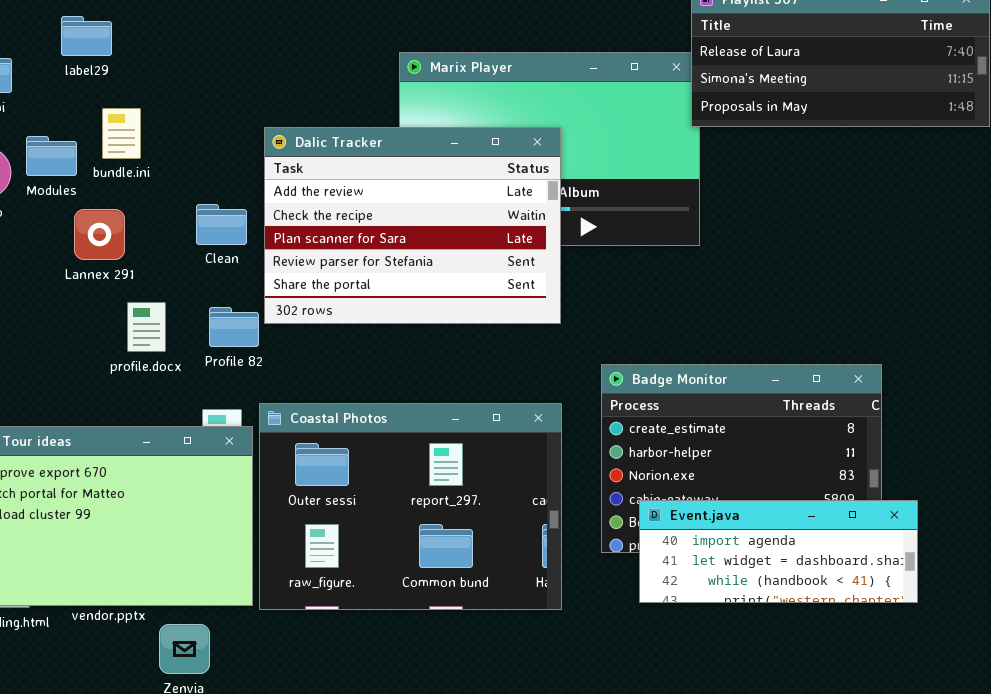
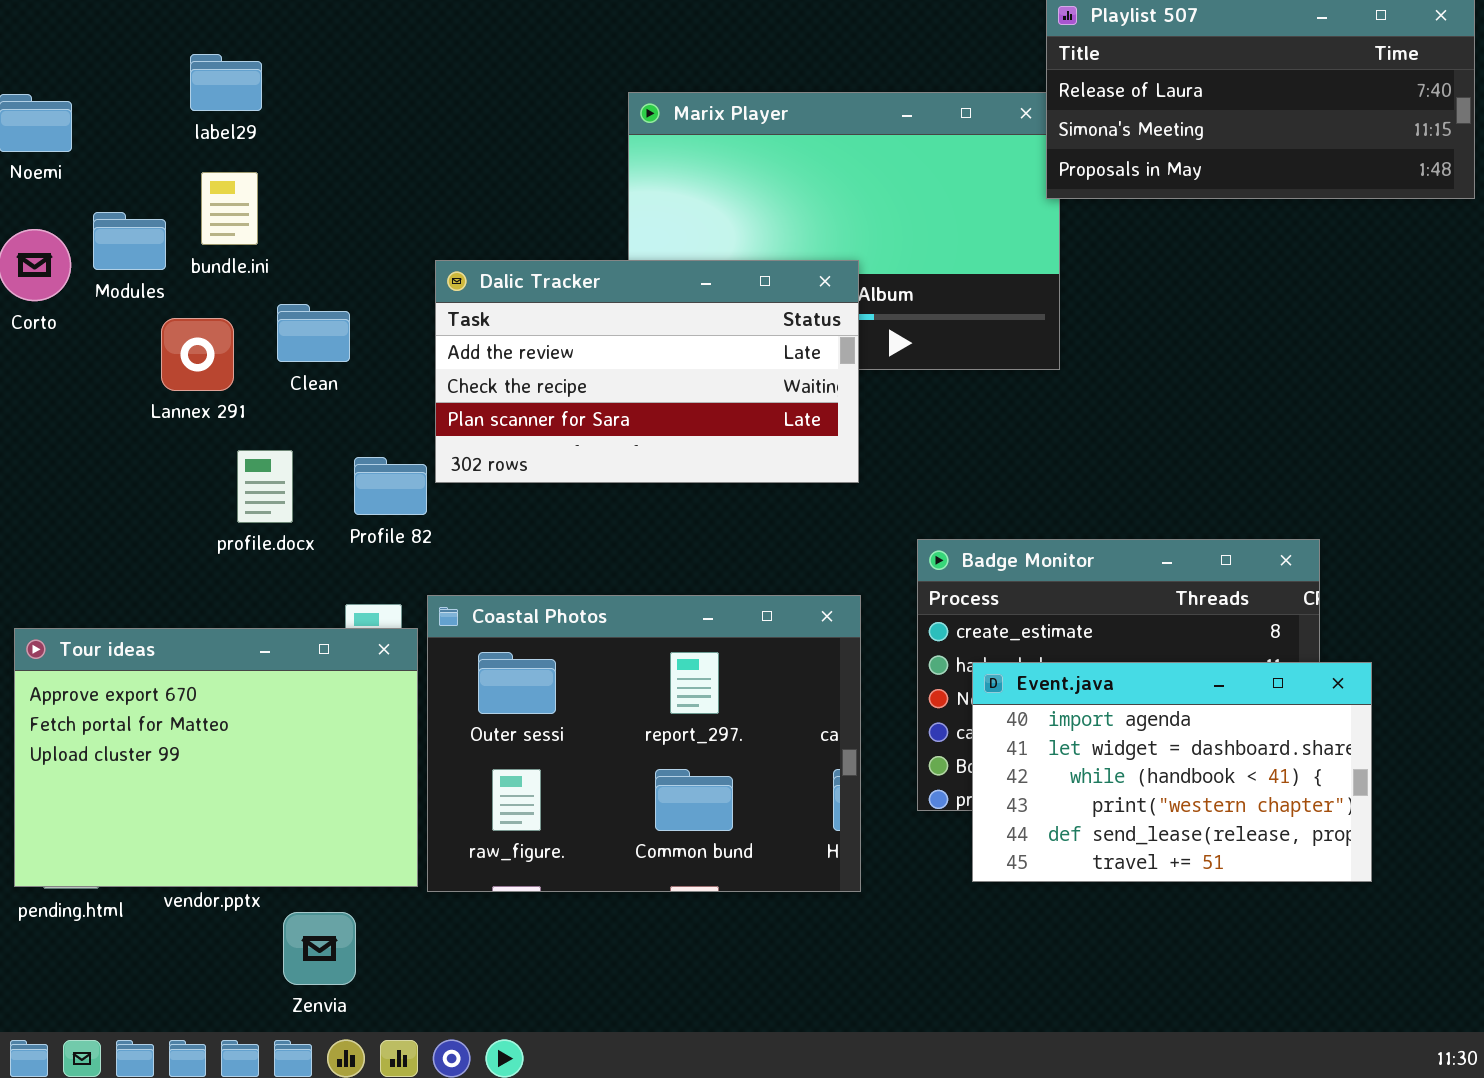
label29: [61,16,112,56] -> [190,54,262,111], moved
Dalic Tracker: [264,127,561,324] -> [435,260,859,483], resized
Clean: [196,204,247,245] -> [277,304,350,362], moved
Event.java: [639,500,918,603] -> [972,662,1372,882], resized

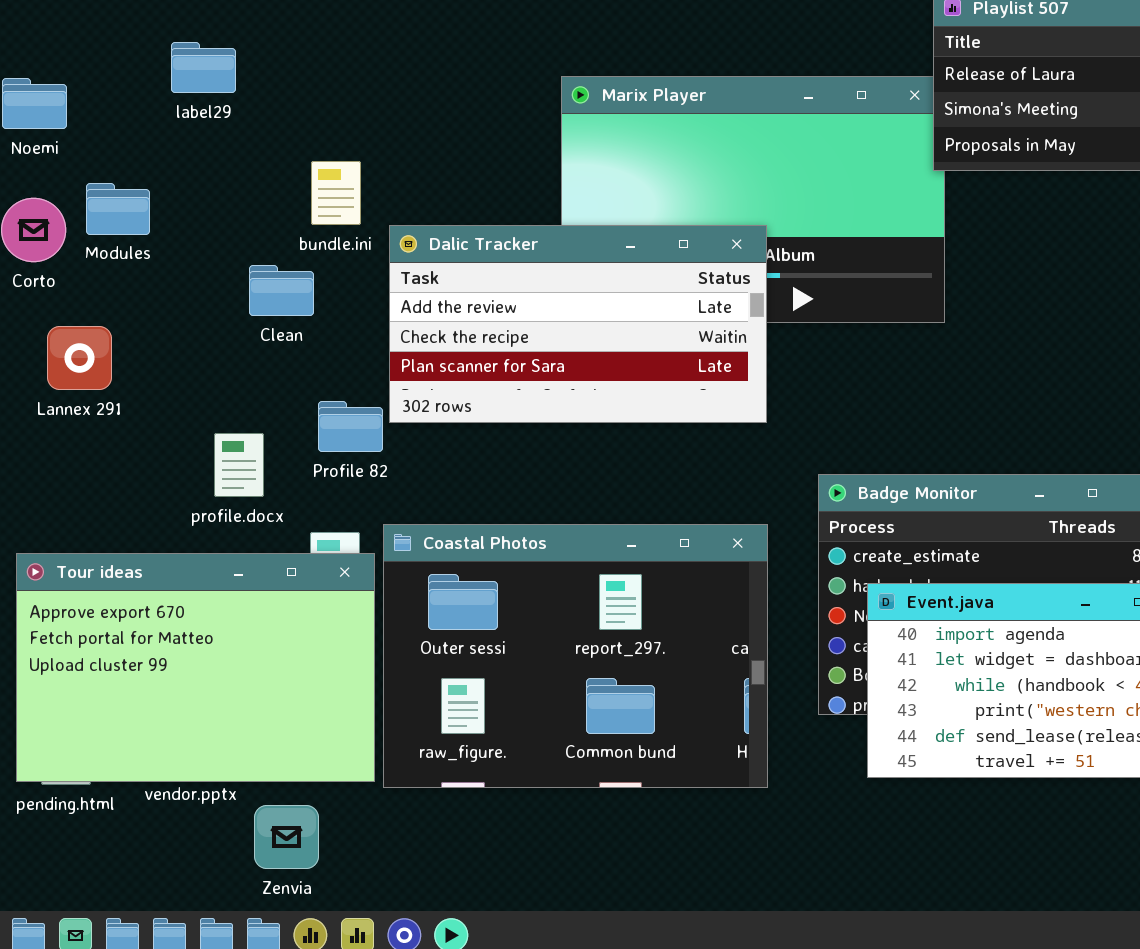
bundle.ini: [201,172,258,245] -> [311,161,361,225], moved
Lannex 291: [161,318,234,391] -> [47,326,112,390], moved
profile.docx: [237,450,293,523] -> [214,433,264,497], moved

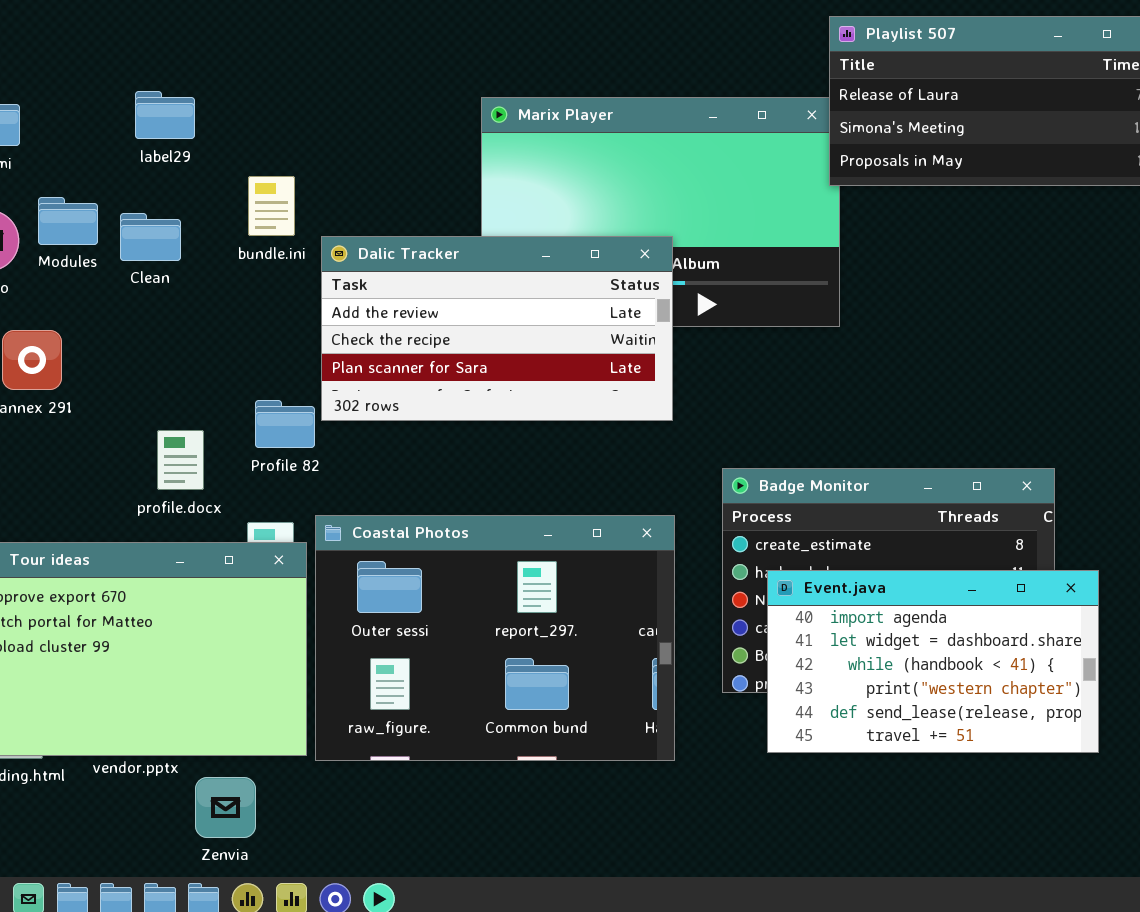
label29: [171,42,236,93] -> [135,91,195,139], moved
Clean: [249,265,314,316] -> [120,213,181,261], moved

